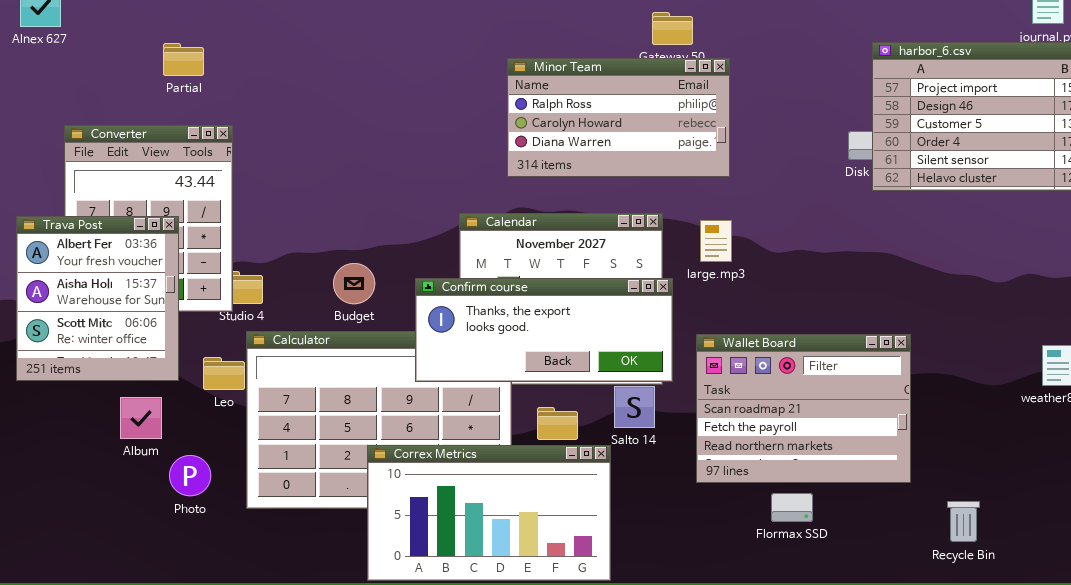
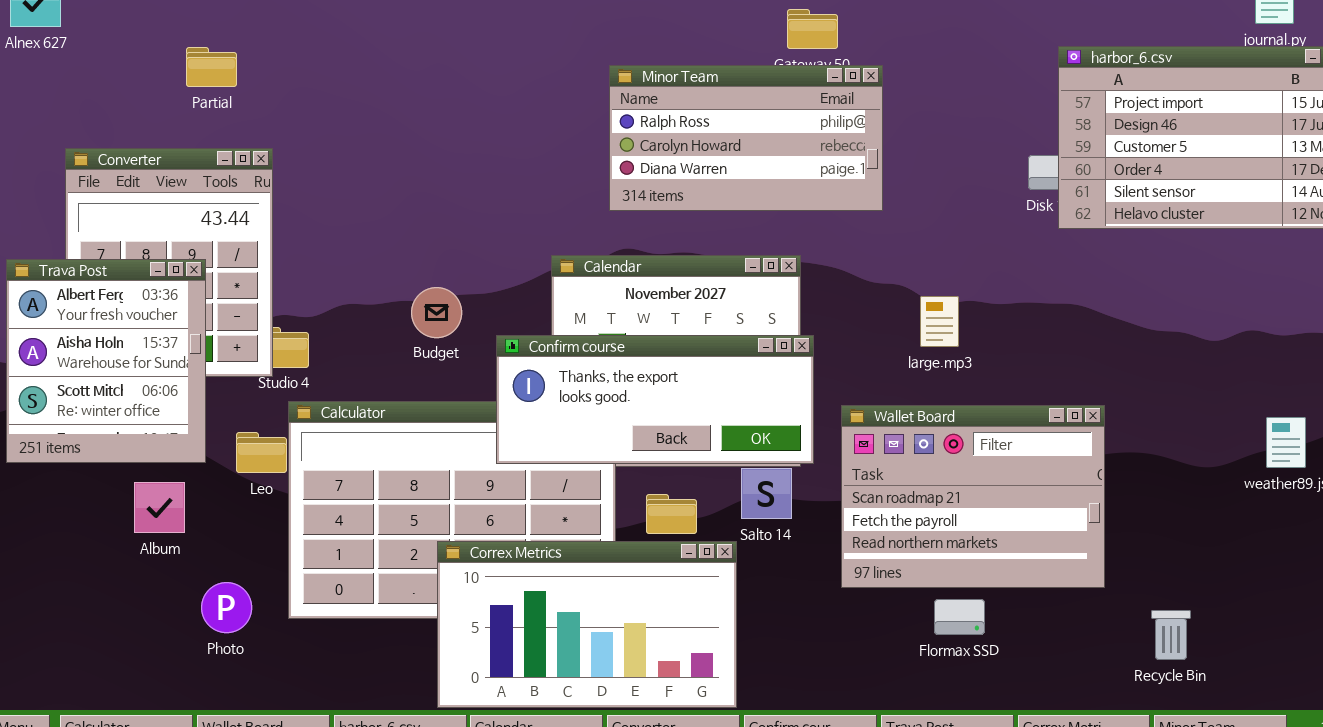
large.mp3: [700,220,732,262] -> [920,296,959,347], moved
Budget: [333,263,375,304] -> [411,287,462,338], moved
Photo: [169,455,211,496] -> [201,582,252,633], moved

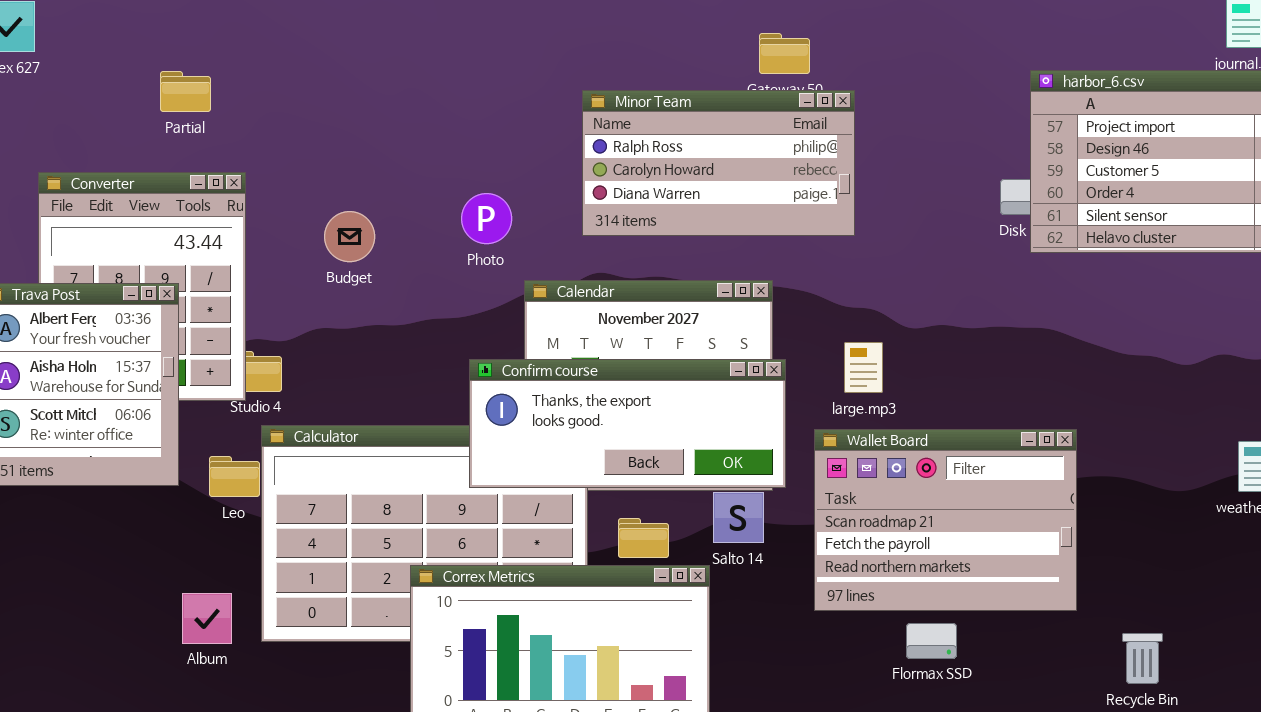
Budget: [411,287,462,338] -> [324,211,375,262], moved
large.mp3: [920,296,959,347] -> [844,342,883,393], moved
Album: [134,482,185,533] -> [182,593,232,644], moved
Photo: [201,582,252,633] -> [461,193,512,244], moved

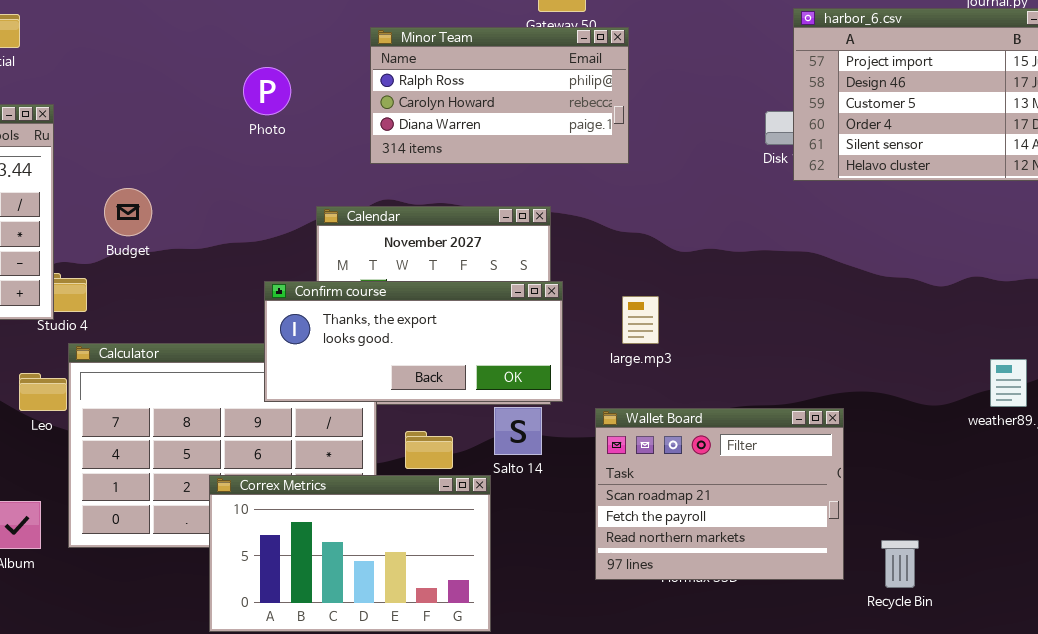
Photo: [461,193,512,244] -> [243,67,291,115], moved
Budget: [324,211,375,262] -> [104,188,152,236], moved
large.mp3: [844,342,883,393] -> [622,296,659,344], moved
Wallet Board: [814,429,1077,611] -> [595,408,844,580], moved

